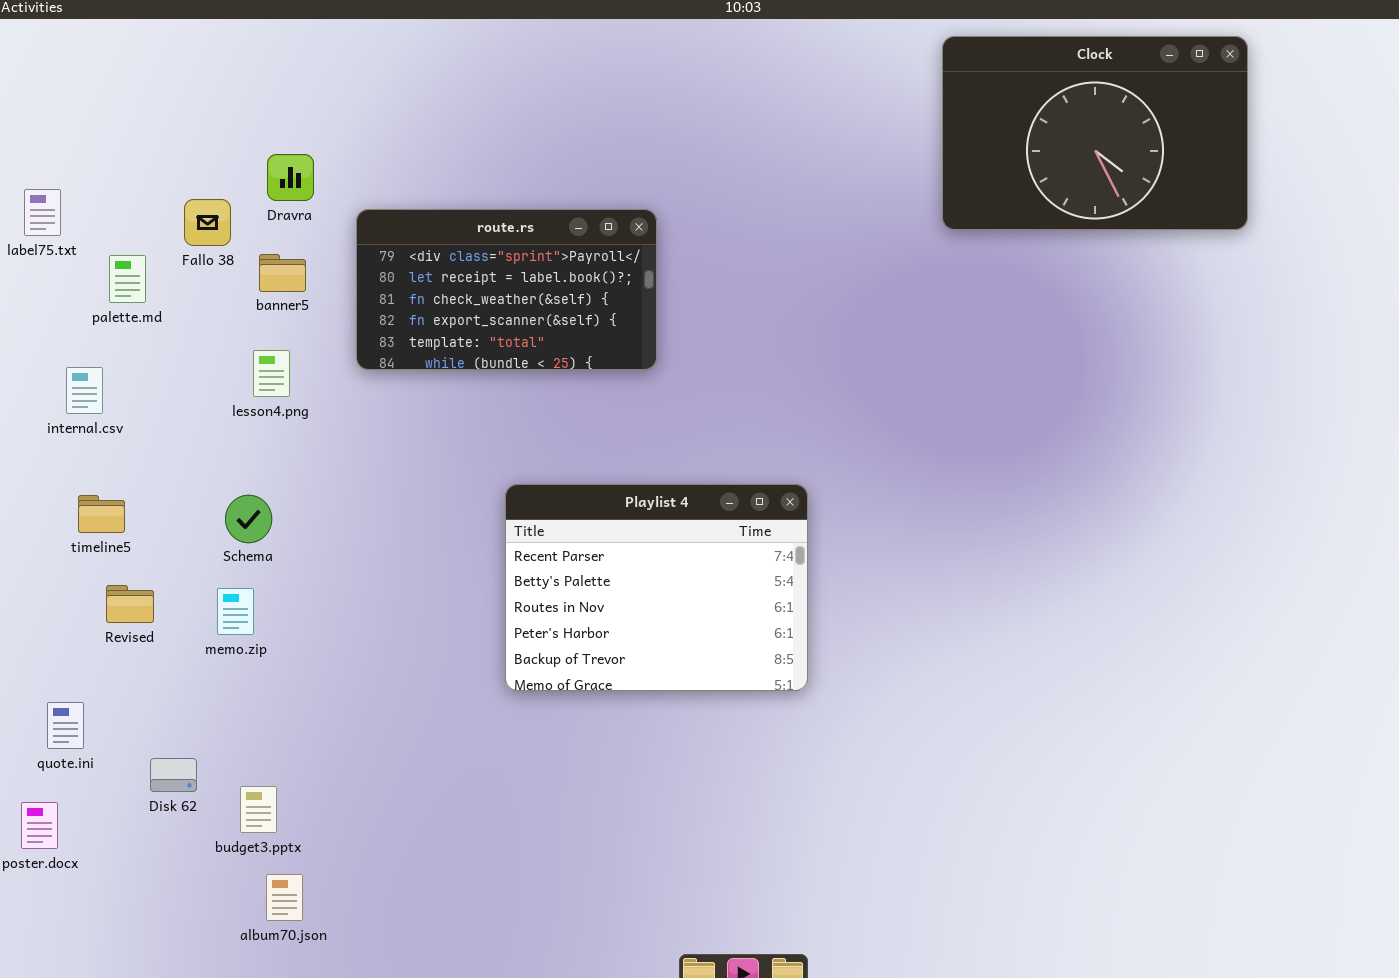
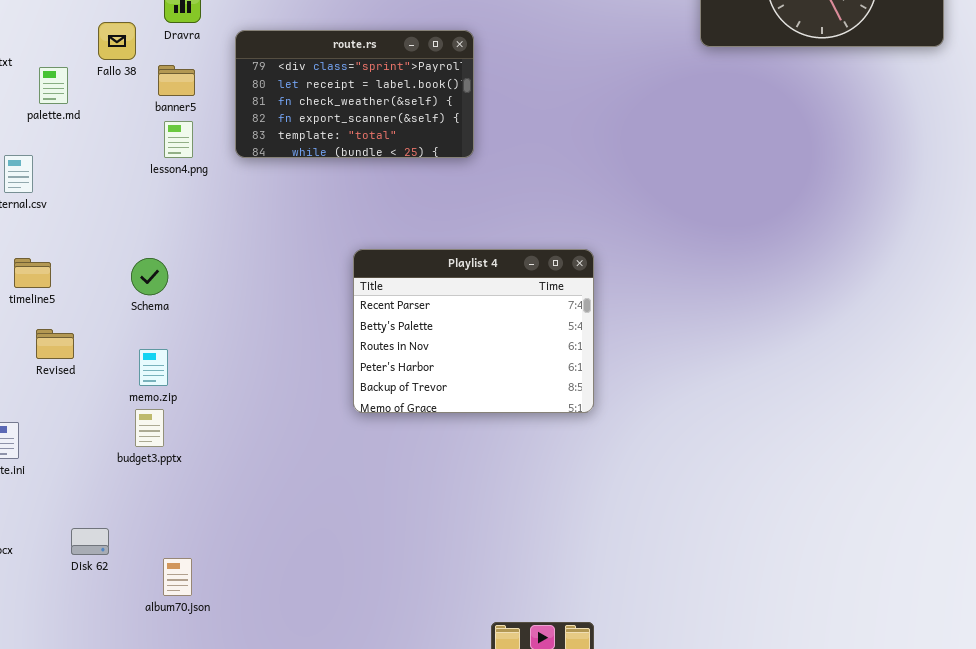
lesson4.png: [253,350,290,397] -> [164,121,193,158], moved
memo.zip: [217,588,254,635] -> [139,349,168,386], moved
Disk 62: [150,758,197,792] -> [71,528,109,555], moved
budget3.pptx: [240,786,277,833] -> [135,409,164,447], moved

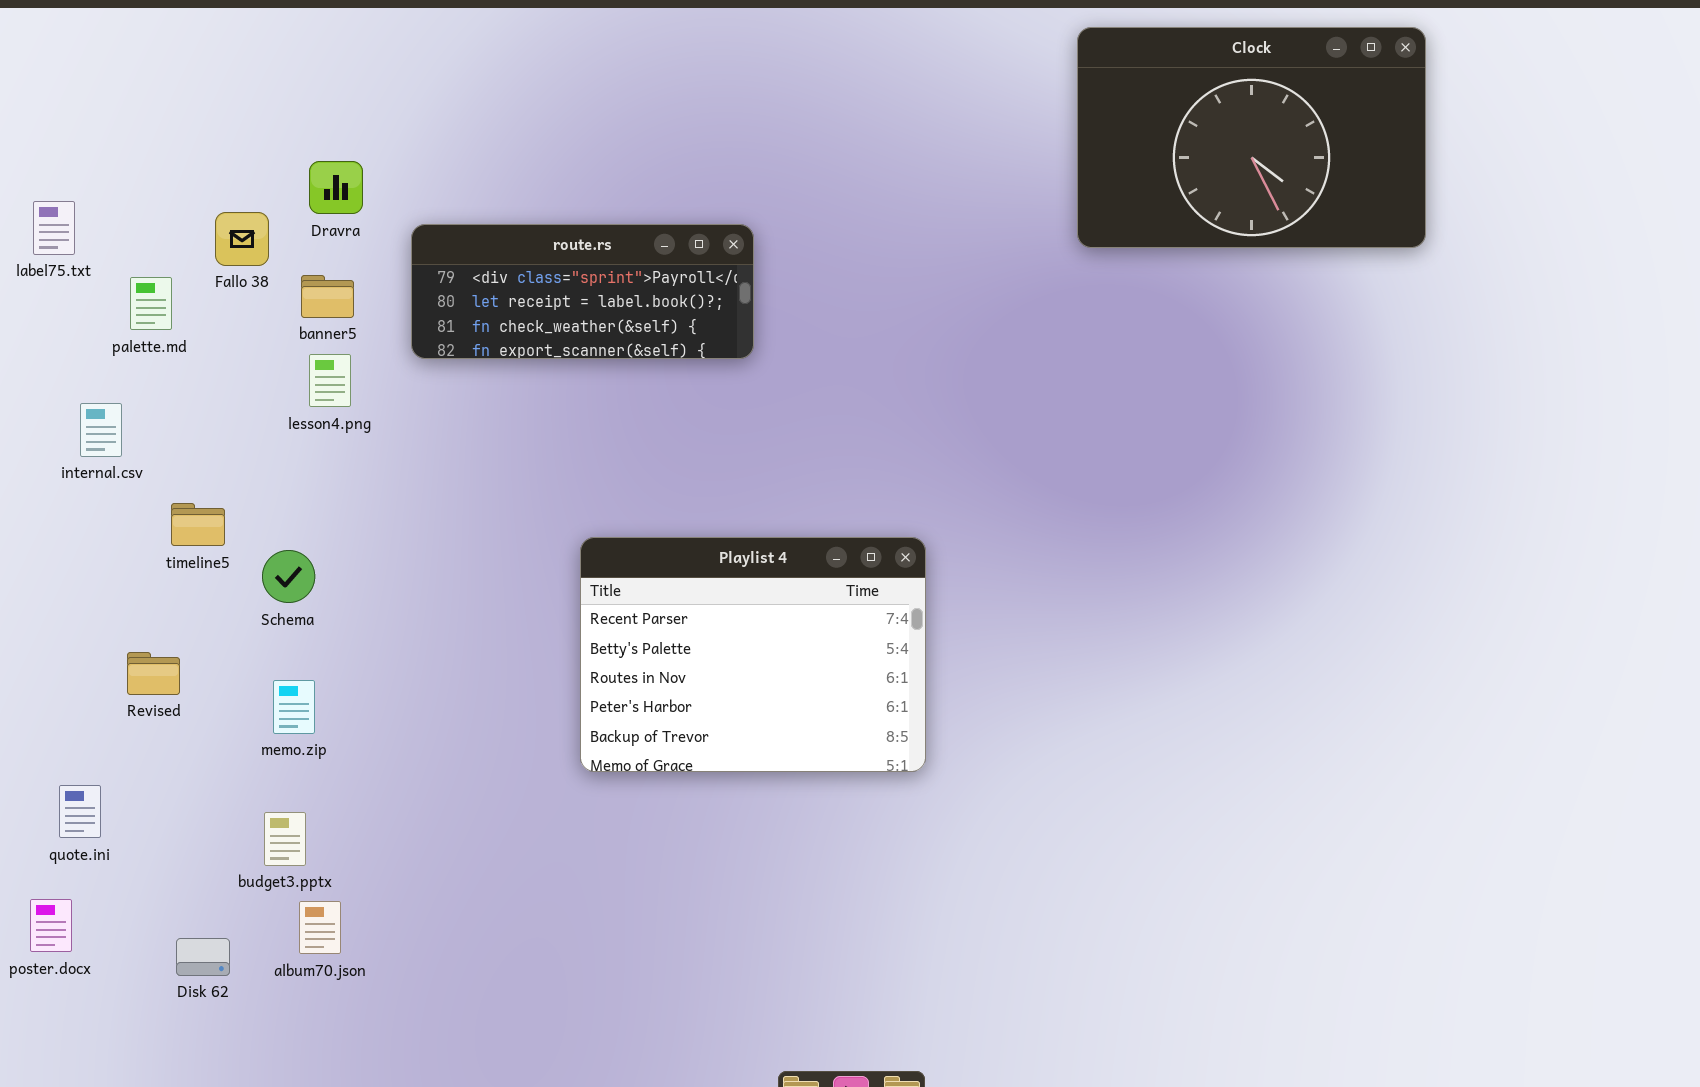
route.rs: [235,30,474,158] -> [411,224,754,359], resized
timeline5: [14,258,51,288] -> [171,503,225,546], moved
budget3.pptx: [135,409,164,447] -> [264,812,306,866], moved
album70.json: [163,558,192,596] -> [299,901,341,954], moved

